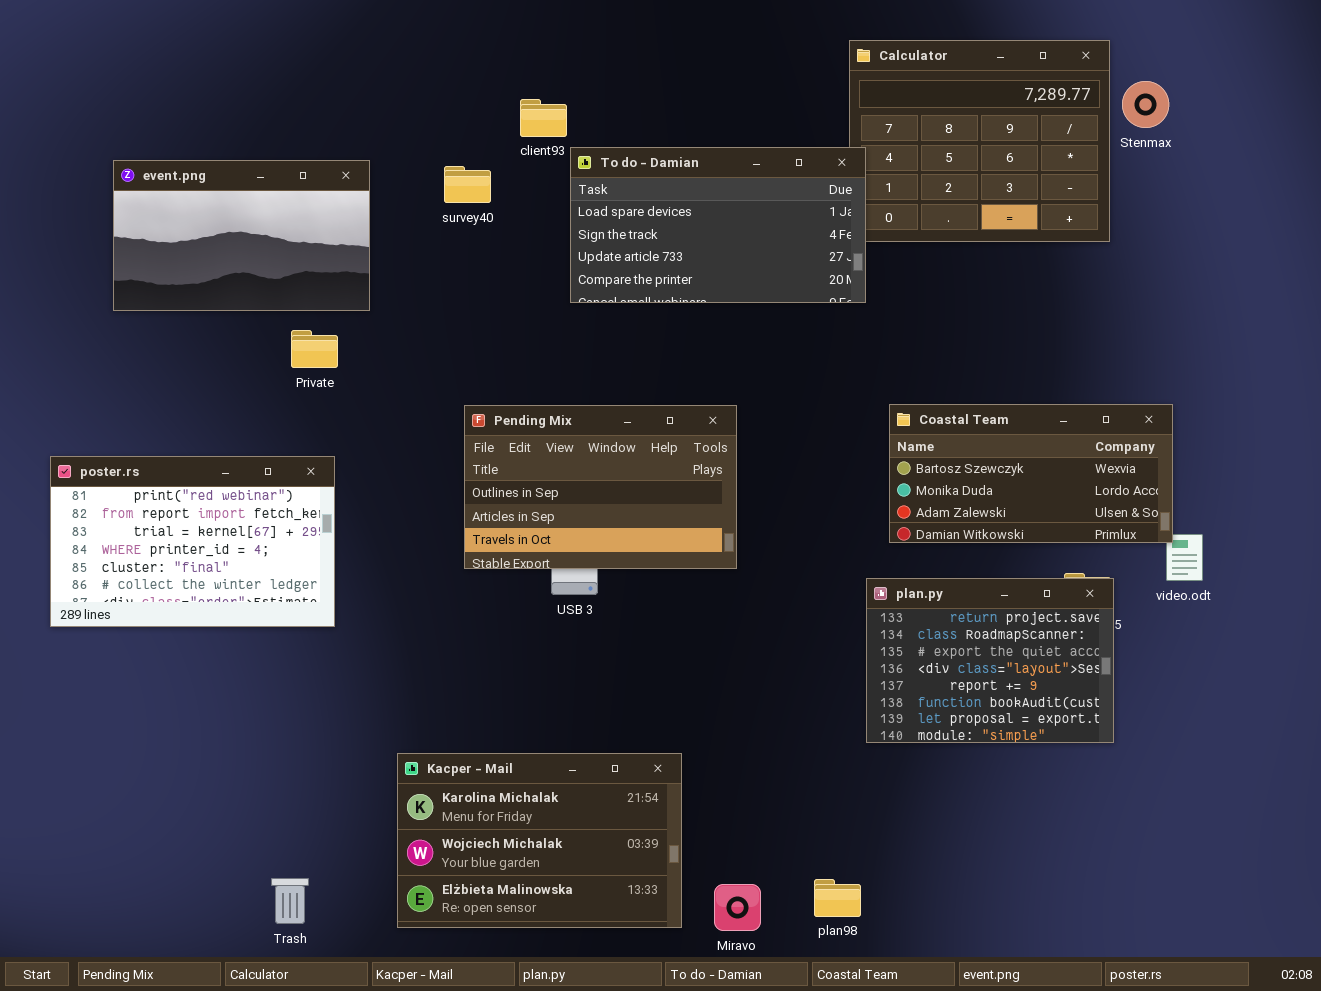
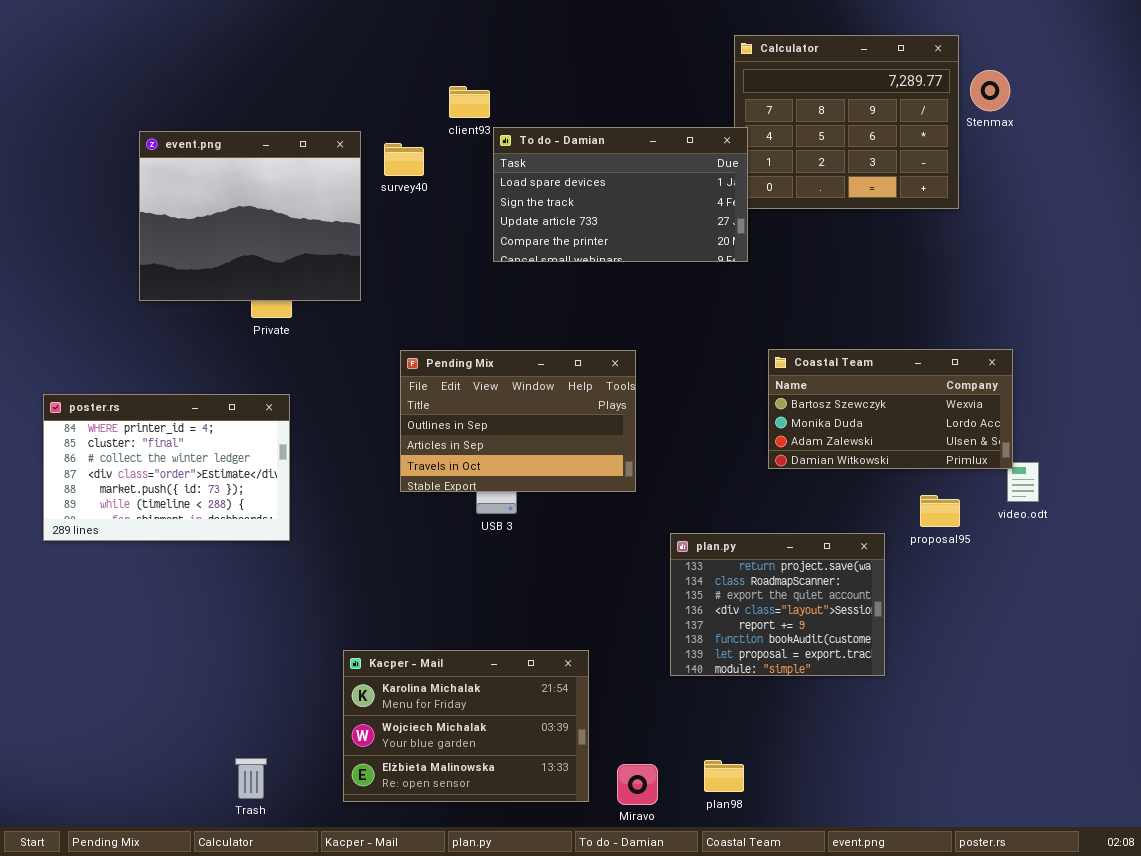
event.png: [113,160,370,311] -> [139,131,361,301], moved, resized
poster.rs: [50,456,335,627] -> [43,394,290,541], scrolled down 3 rows
plan.py: [866,578,1114,743] -> [670,533,885,676], moved

